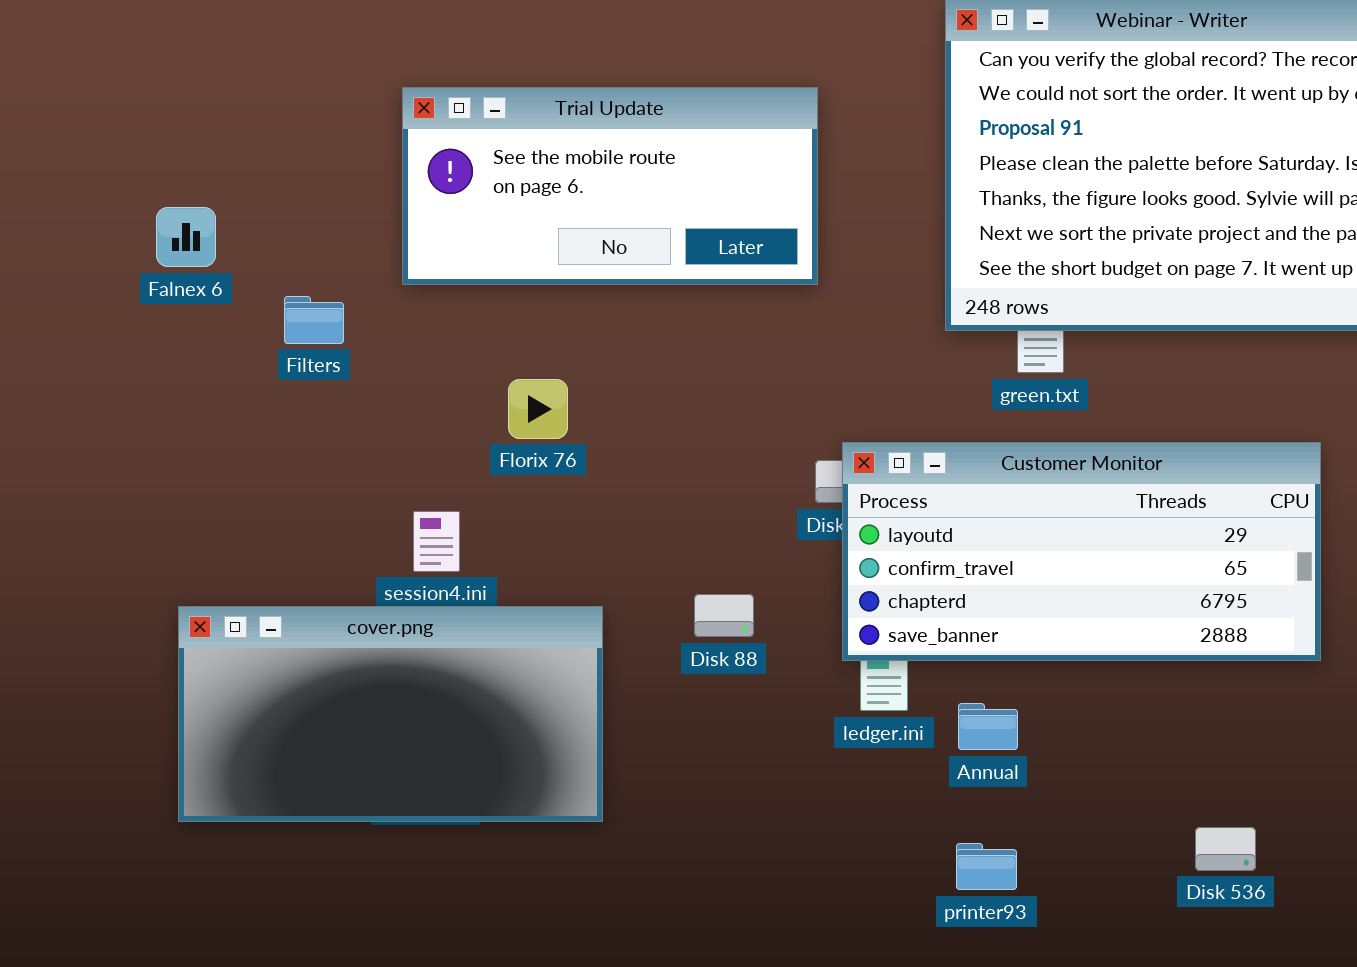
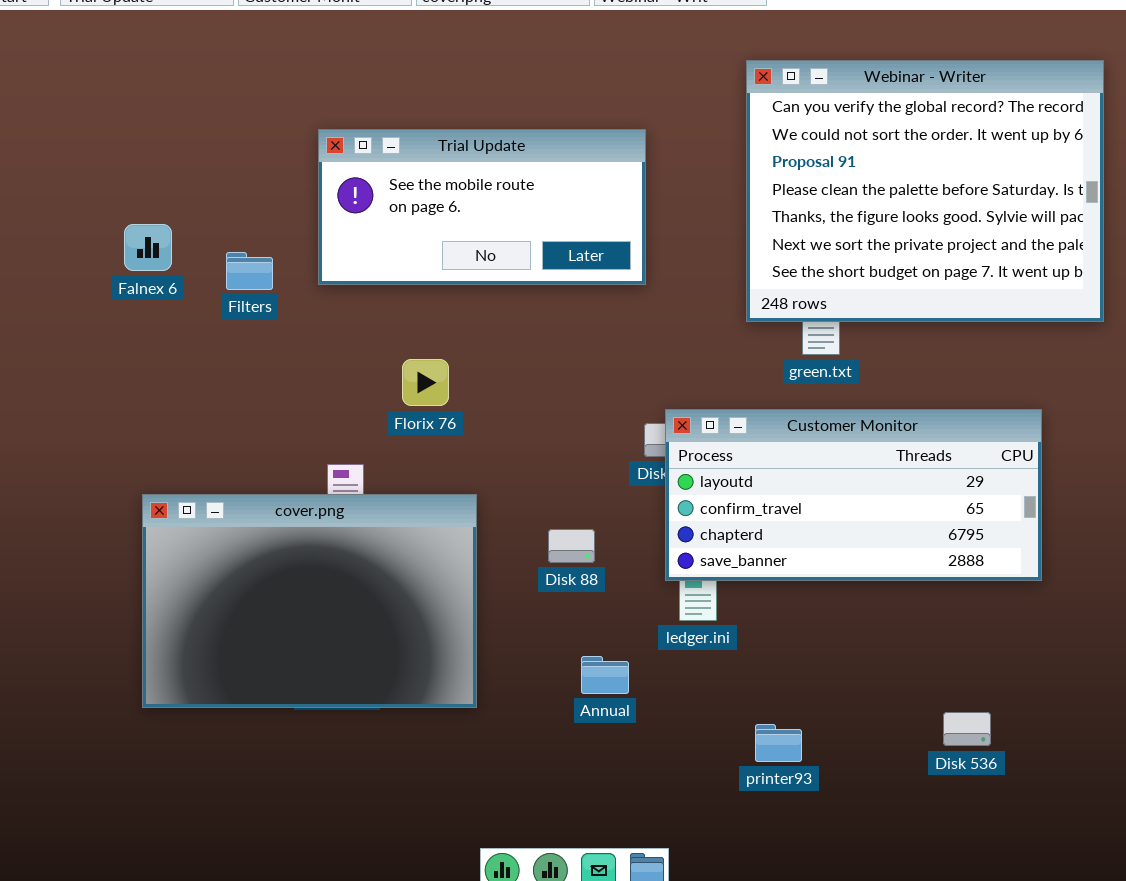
Filters: [284,296,344,344] -> [226,252,273,290], moved
cover.png: [178,606,603,822] -> [142,494,477,708], resized
Annual: [958,703,1018,750] -> [581,656,629,694], moved

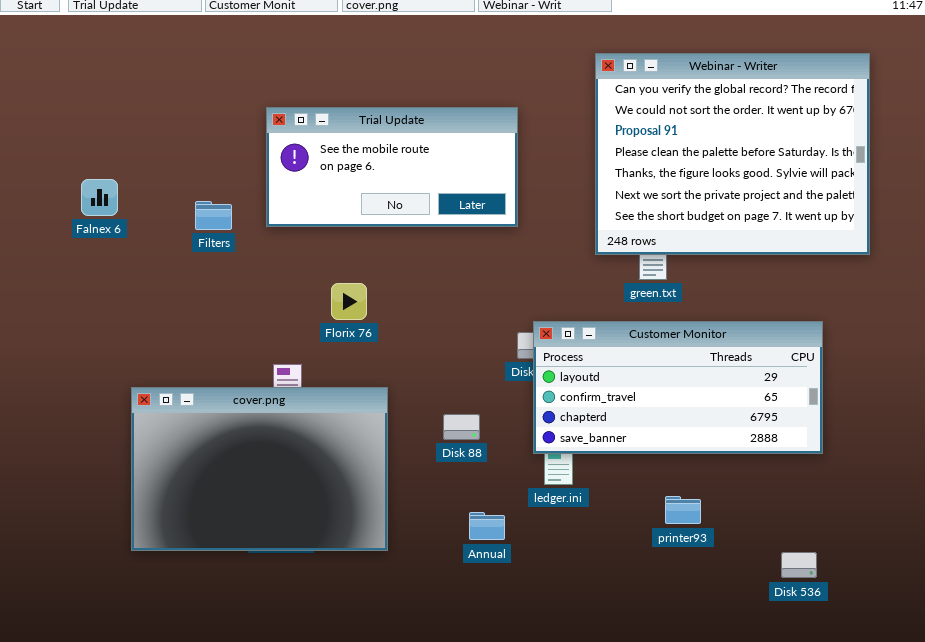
Falnex 6: [124,224,172,271] -> [81,179,118,216], moved
Disk 536: [943,712,991,746] -> [781,552,817,578], moved
printer93: [755,724,802,762] -> [665,496,701,524], moved

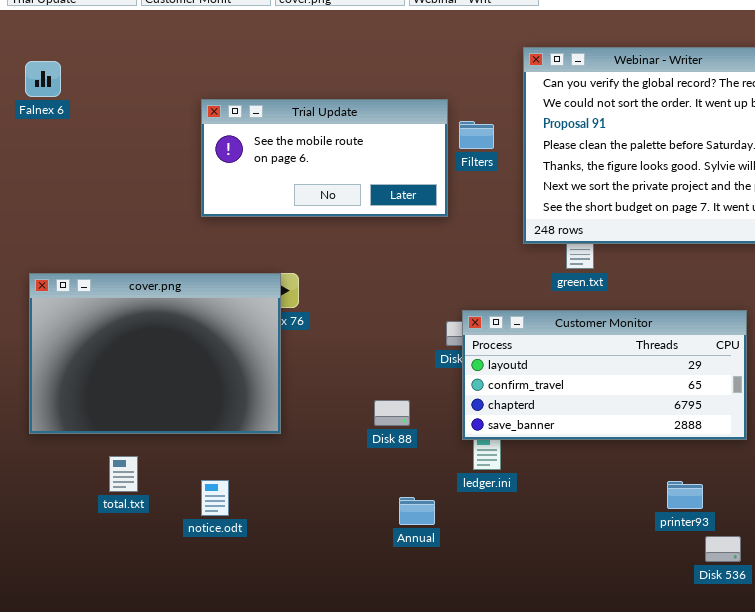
Falnex 6: [81,179,118,216] -> [25,61,61,97], moved
Filters: [195,201,232,230] -> [459,121,494,149], moved
cover.png: [131,387,388,551] -> [29,273,281,434], moved
printer93: [665,496,701,524] -> [667,481,703,509], moved

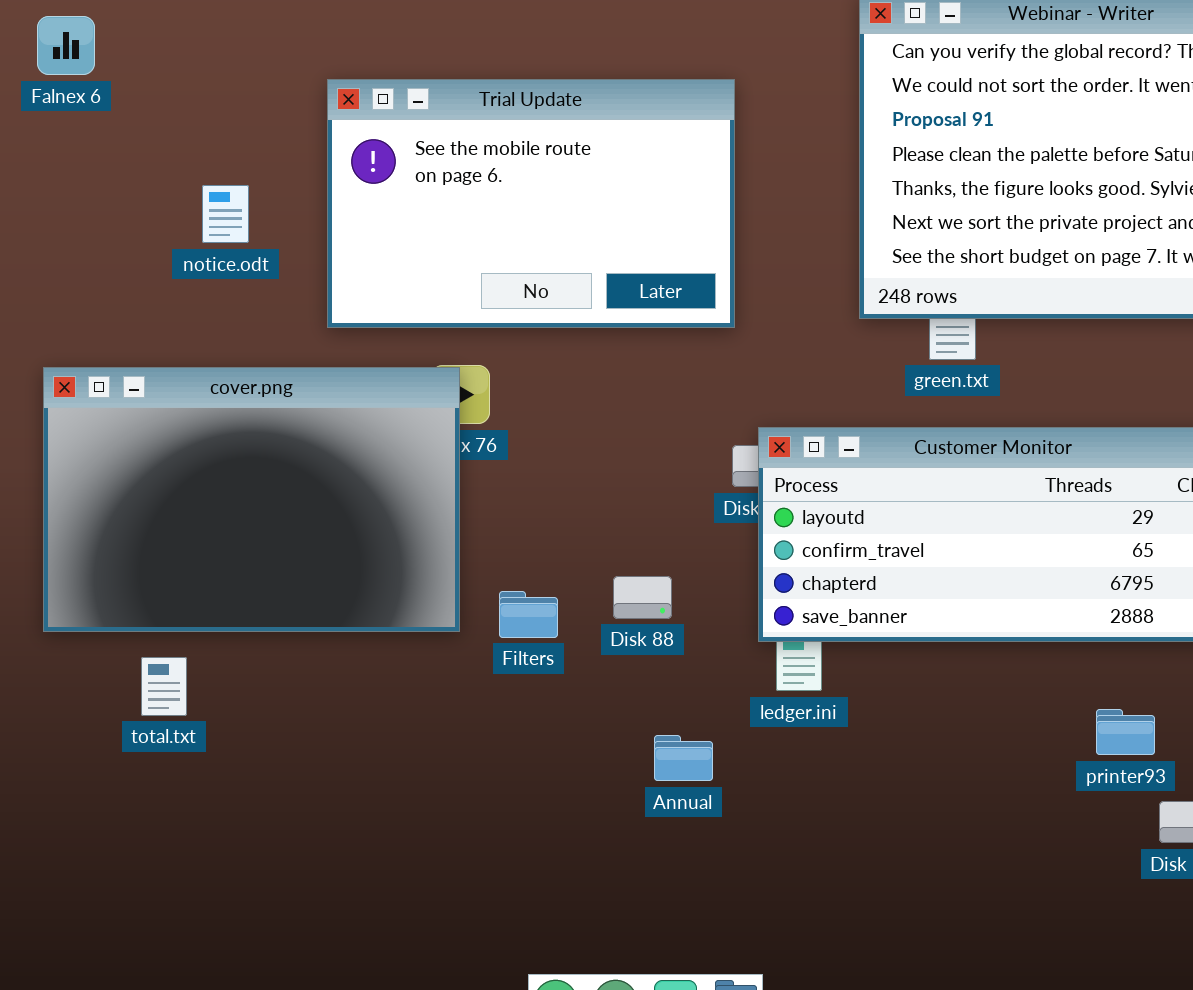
Trial Update: [201,99,448,217] -> [327,79,735,328], resized
Filters: [459,121,494,149] -> [499,591,558,638], moved
total.txt: [109,456,138,492] -> [141,657,187,716], moved
notice.odt: [201,480,229,516] -> [202,185,249,243], moved

